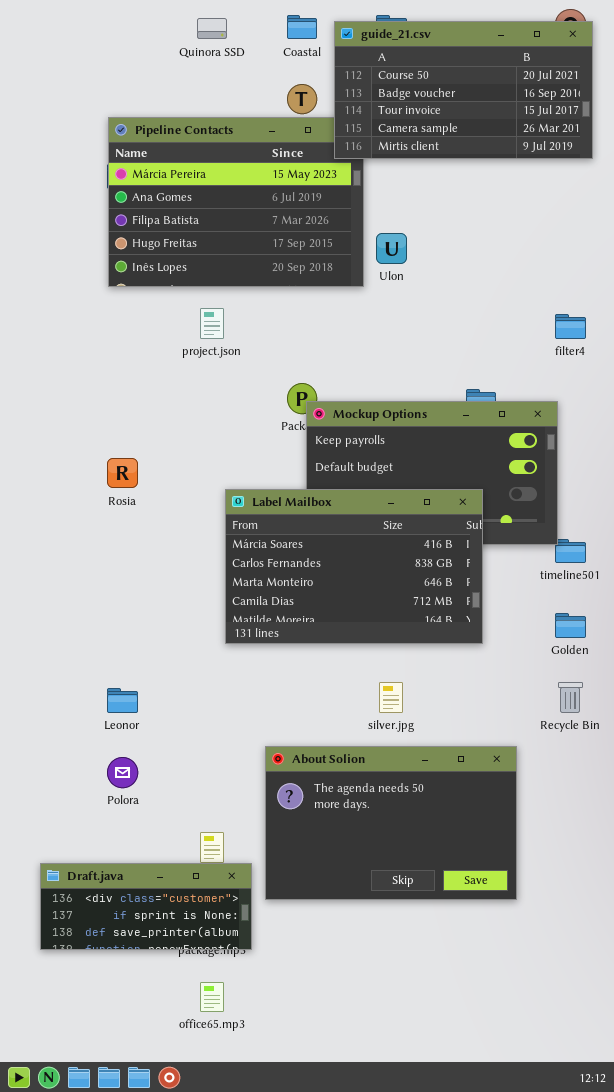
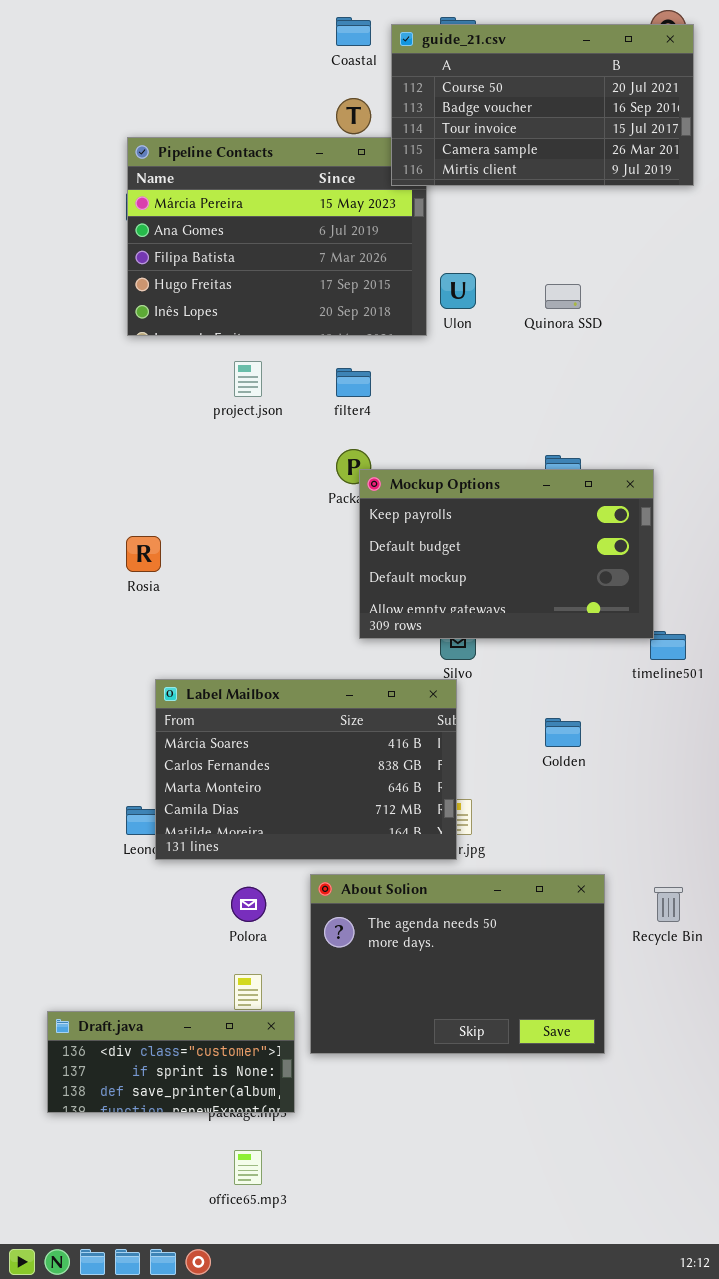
Quinora SSD: [197,18,227,39] -> [545,284,581,309], moved
filter4: [555,314,586,339] -> [336,368,371,397], moved
Label Mailbox: [225,489,483,644] -> [155,679,457,860], moved
Golden: [555,613,586,638] -> [545,718,581,747], moved
Recycle Bin: [558,682,583,713] -> [654,887,683,922], moved
Polora: [107,757,138,788] -> [231,887,266,922], moved

